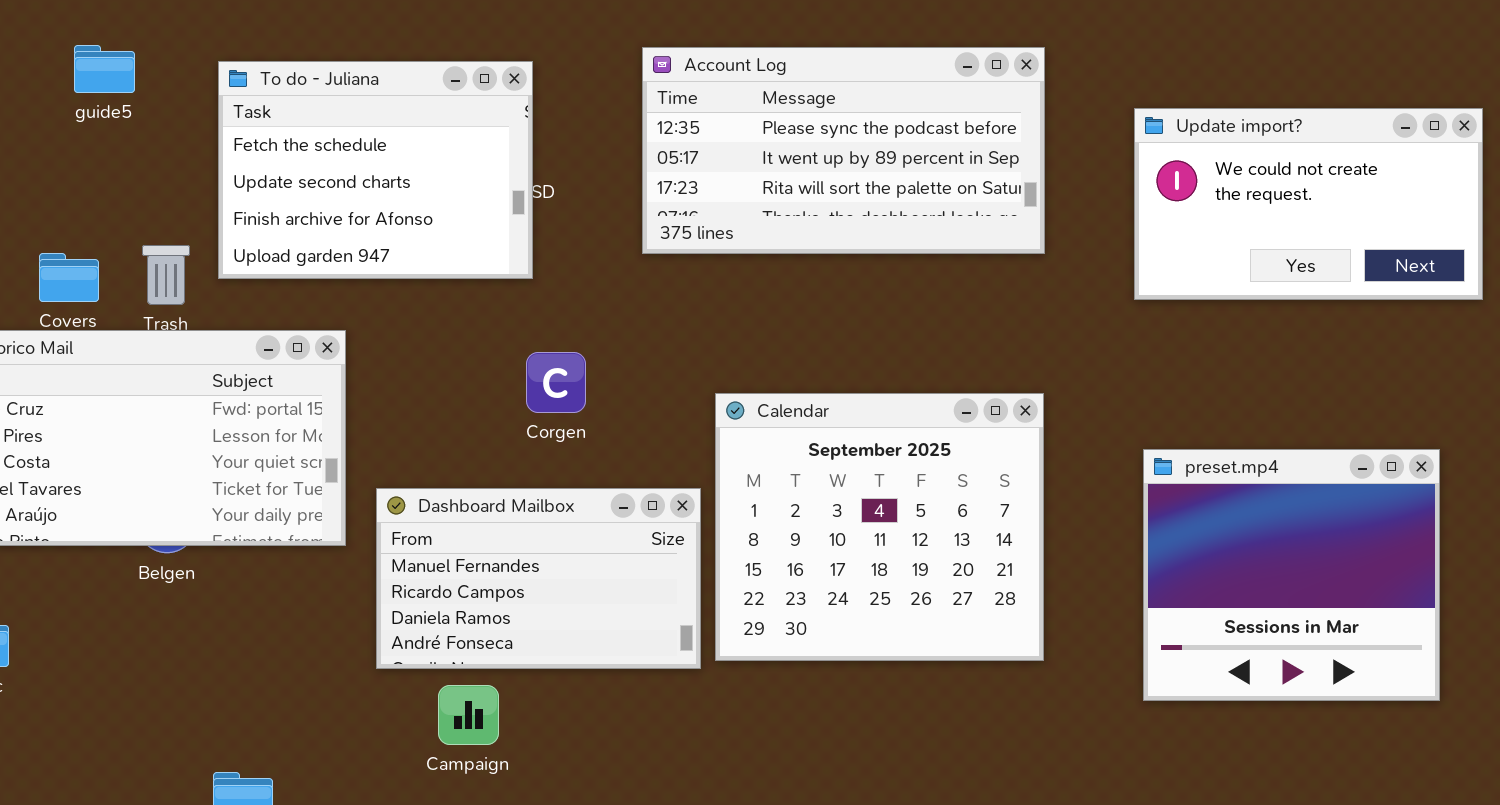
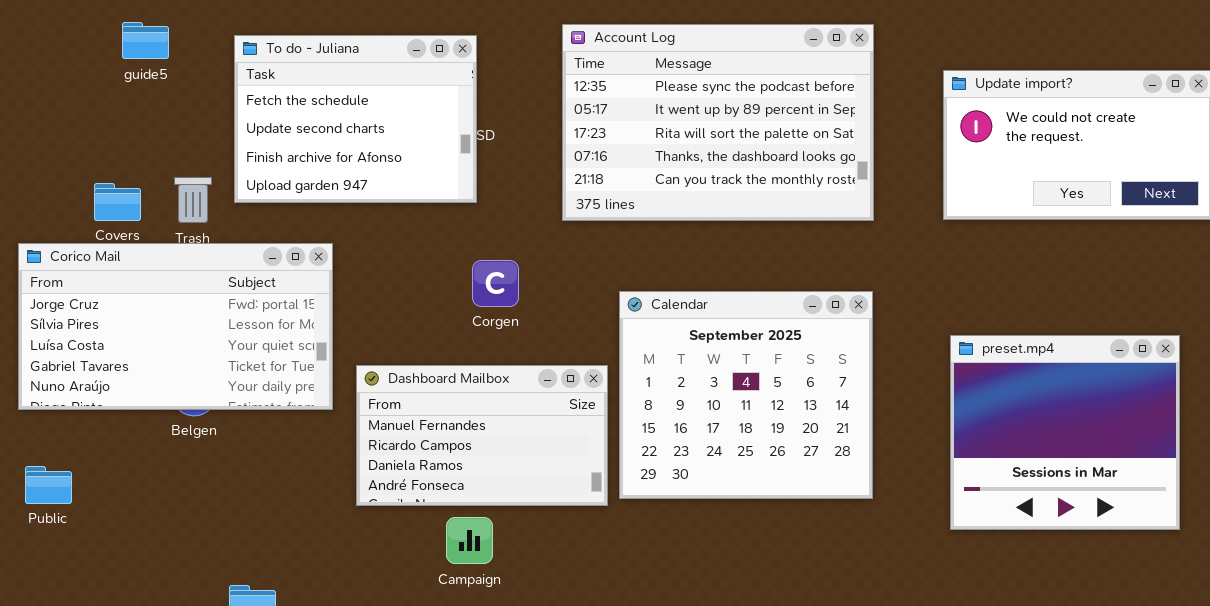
Account Log: [642,47,1045,254] -> [562,24,874,221], resized
Campaign: [438,685,499,745] -> [446,517,493,564], moved

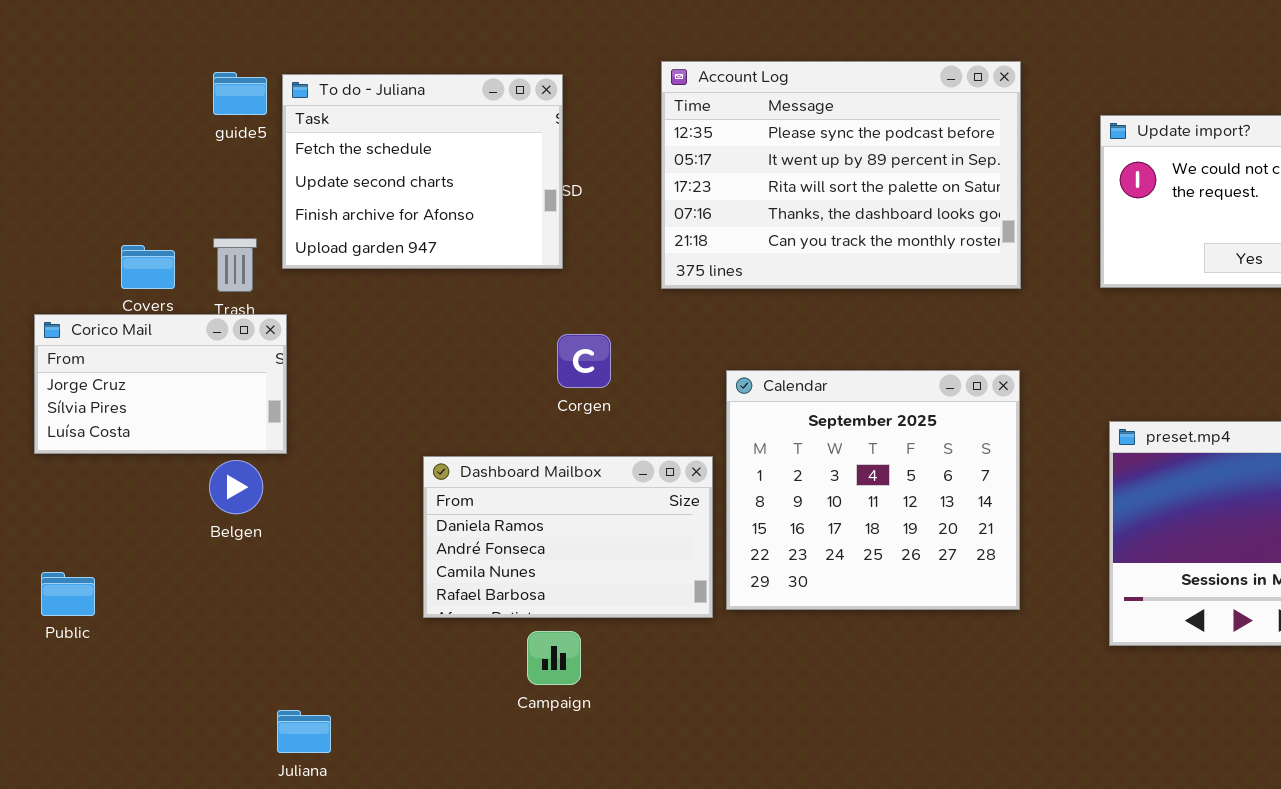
guide5: [122,22,169,59] -> [213,72,267,115], moved
Corico Mail: [18,243,333,410] -> [34,314,287,454], resized
Dashboard Mailbox: [356,365,608,506] -> [423,456,713,618], scrolled down 2 rows

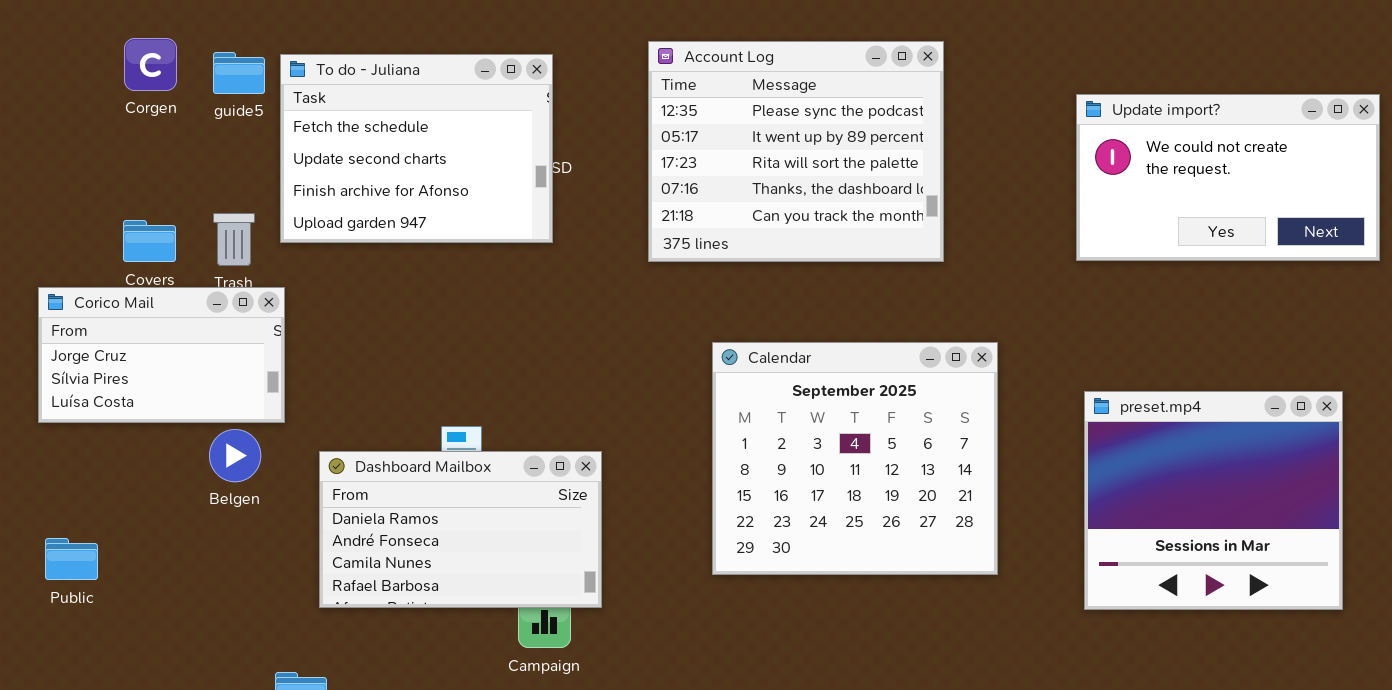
Account Log: [661,61,1021,289] -> [648,41,944,262], resized
Corgen: [557,334,611,388] -> [124,38,177,91], moved
Dashboard Mailbox: [423,456,713,618] -> [319,451,602,608], moved

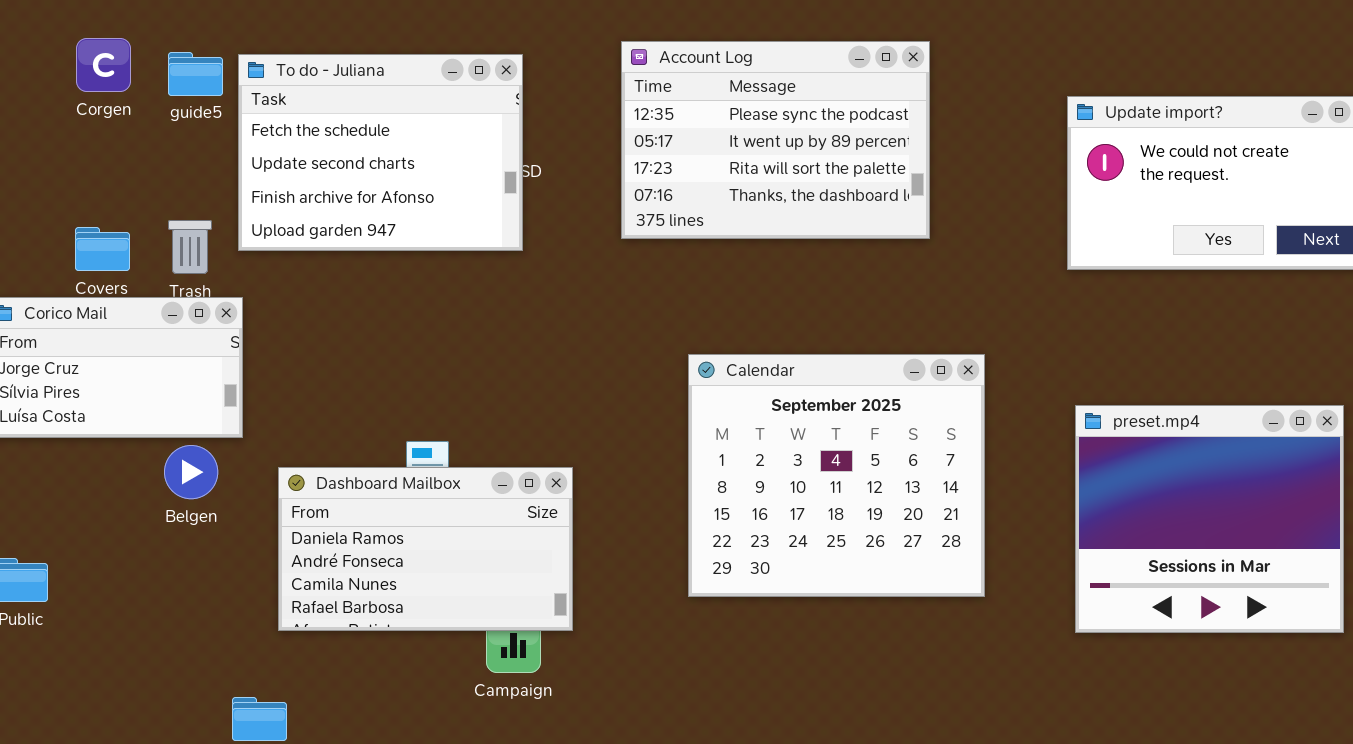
Account Log: [648,41,944,262] -> [621,41,930,239], resized

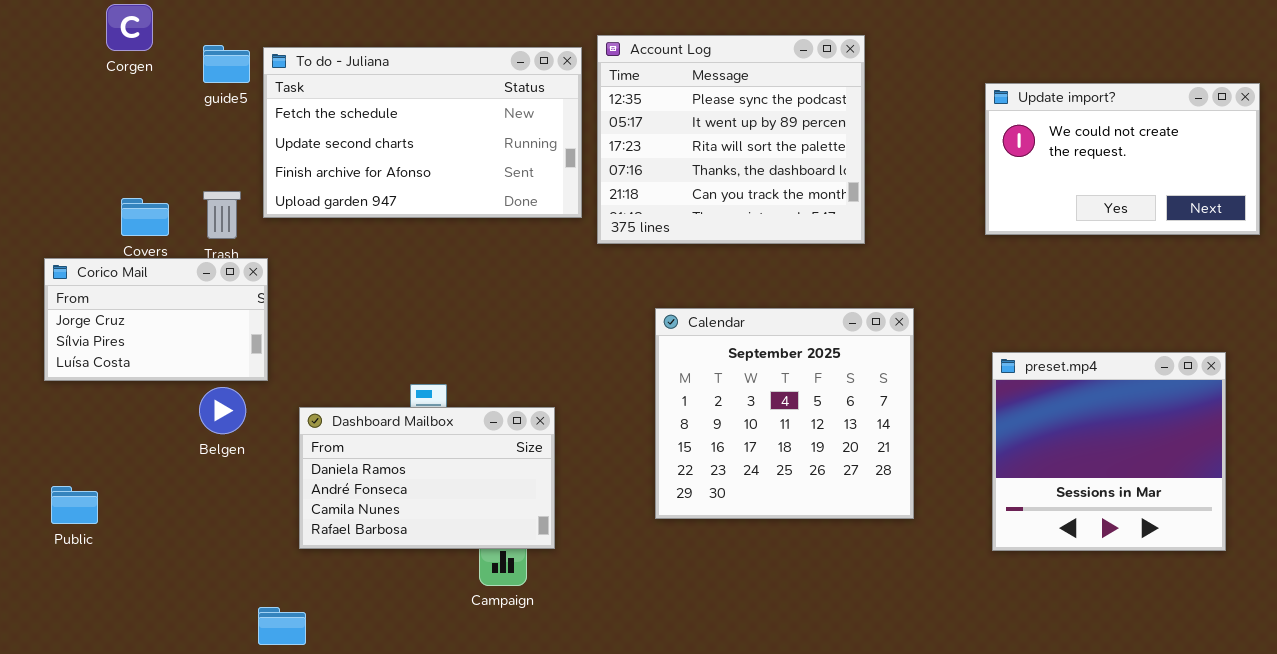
Corgen: [76,38,131,92] -> [106,4,153,51], moved
Account Log: [621,41,930,239] -> [597,35,865,244], resized
To do - Juliana: [238,54,523,251] -> [263,47,582,218], resized

